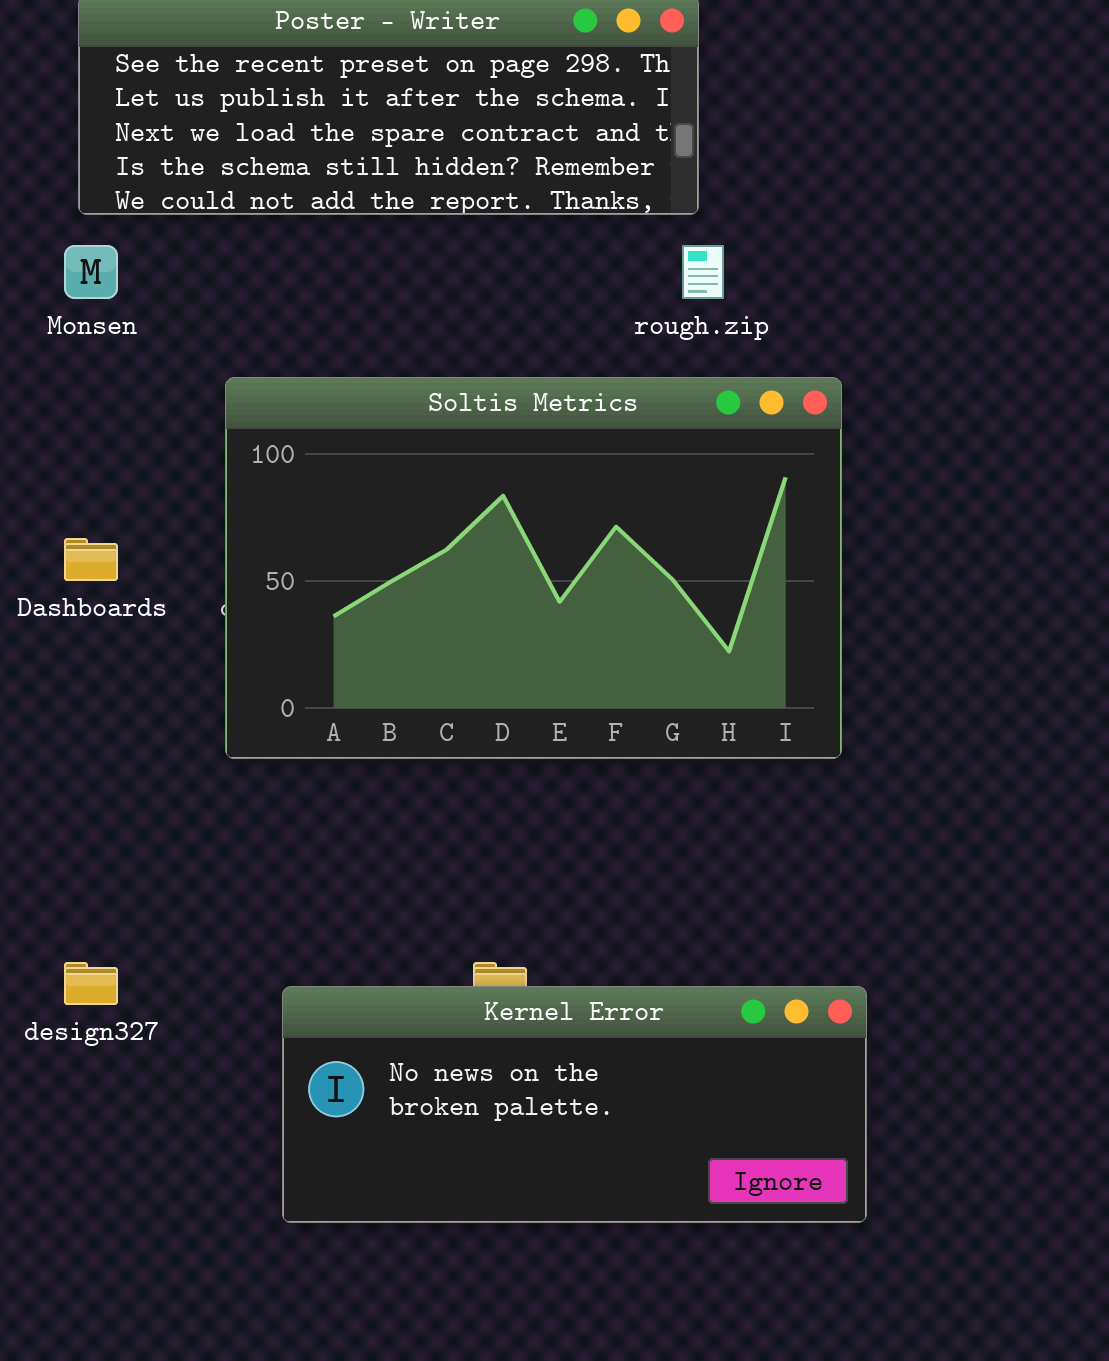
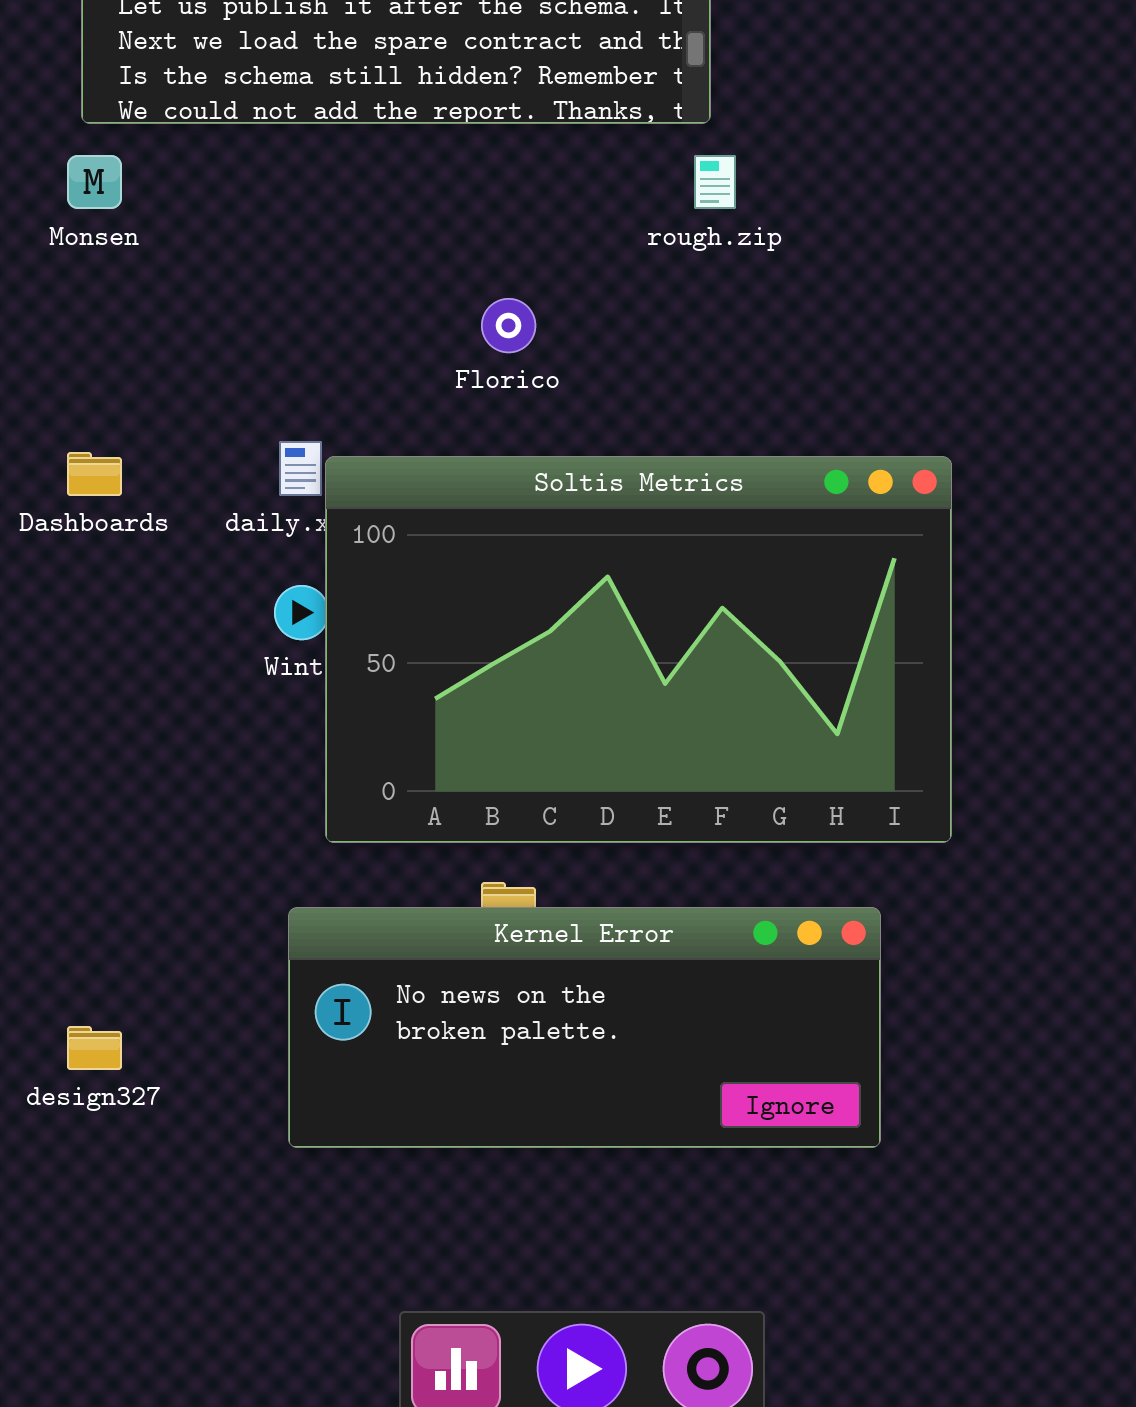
Soltis Metrics: [225,377,842,759] -> [325,456,952,843], moved
design327: [64,962,118,1005] -> [67,1026,122,1070], moved

